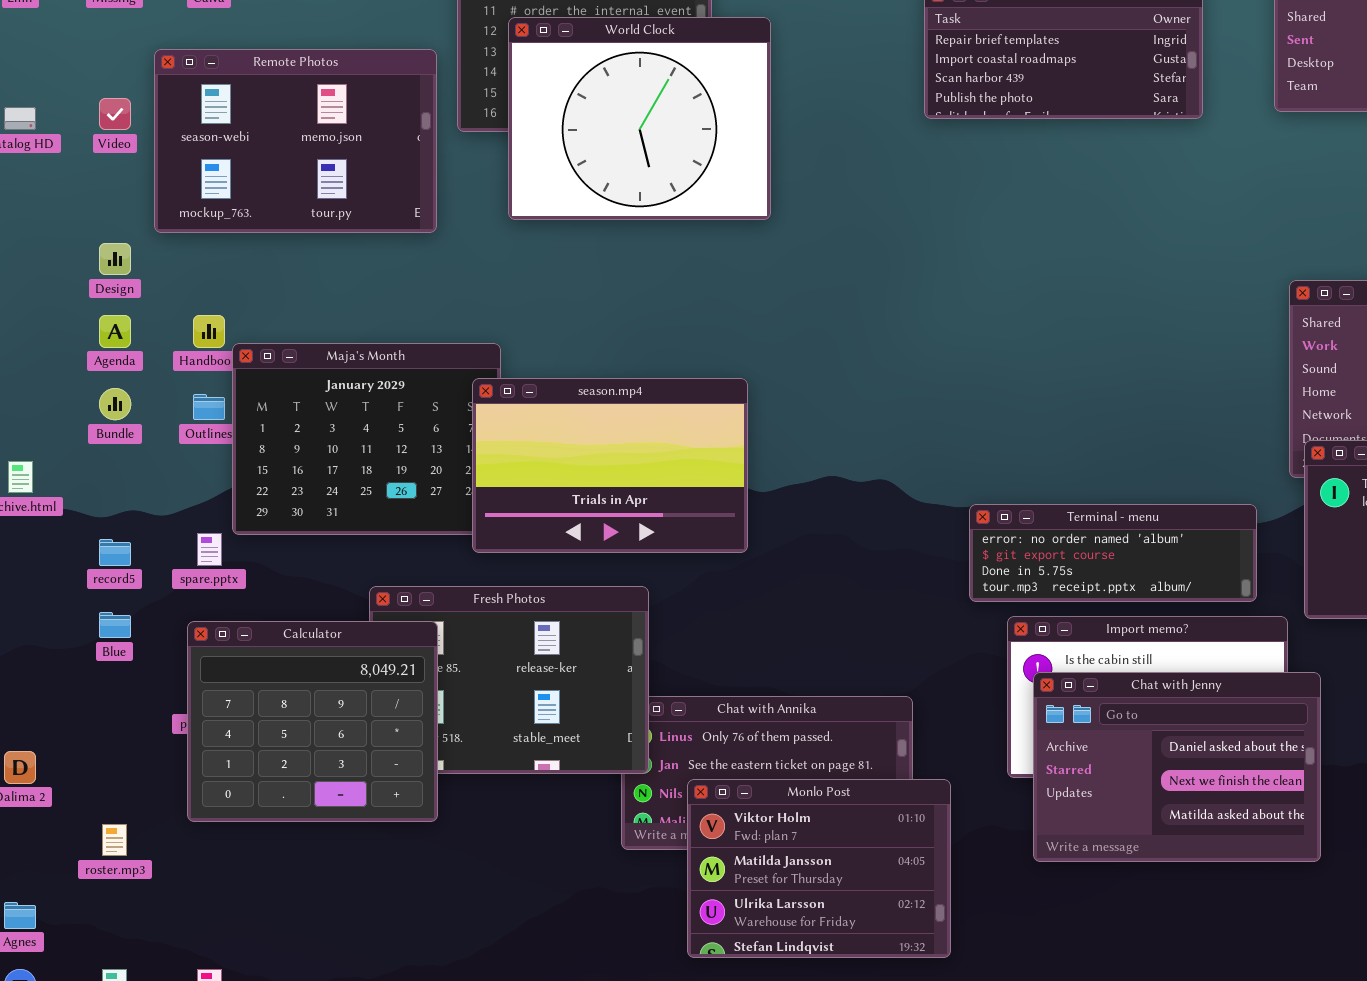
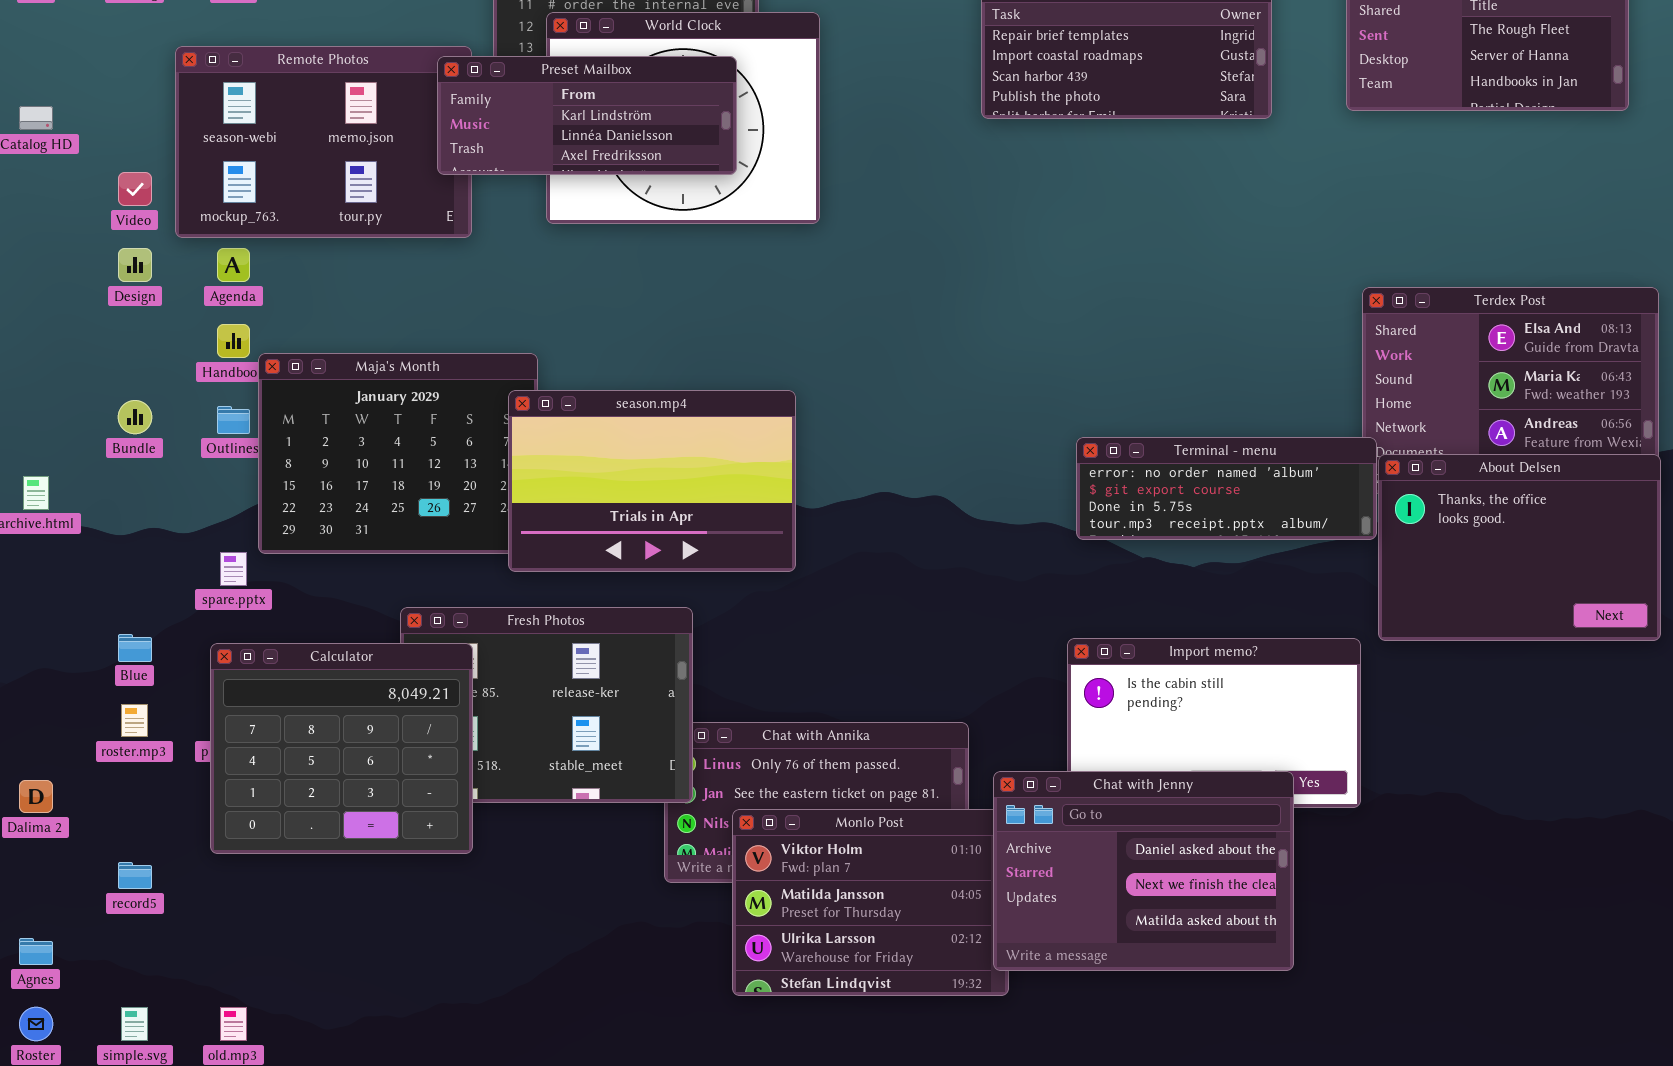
Preset Mailbox: none -> [437,56,737,175], opened
Video: [99,98,131,130] -> [118,172,152,206], moved
Agenda: [99,315,131,348] -> [217,248,250,282], moved
Terminal - menu: [969,504,1257,602] -> [1076,437,1377,540], moved
record5: [99,539,131,566] -> [118,862,152,889], moved
Chat with Jenny: [1033,672,1321,862] -> [993,771,1294,971], moved
roster.mp3: [102,824,127,856] -> [121,704,148,737], moved

